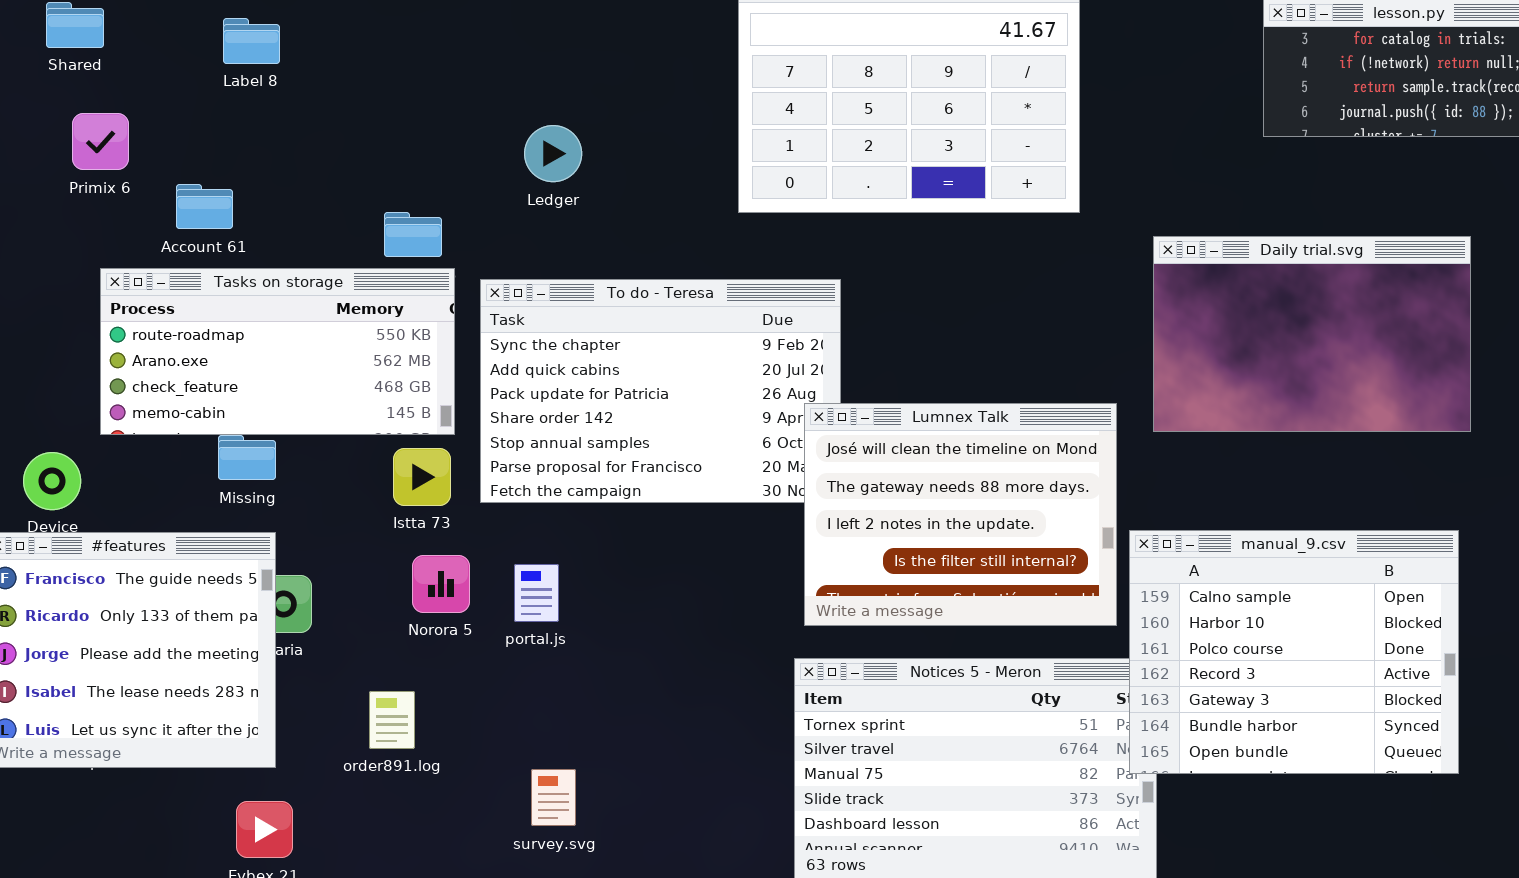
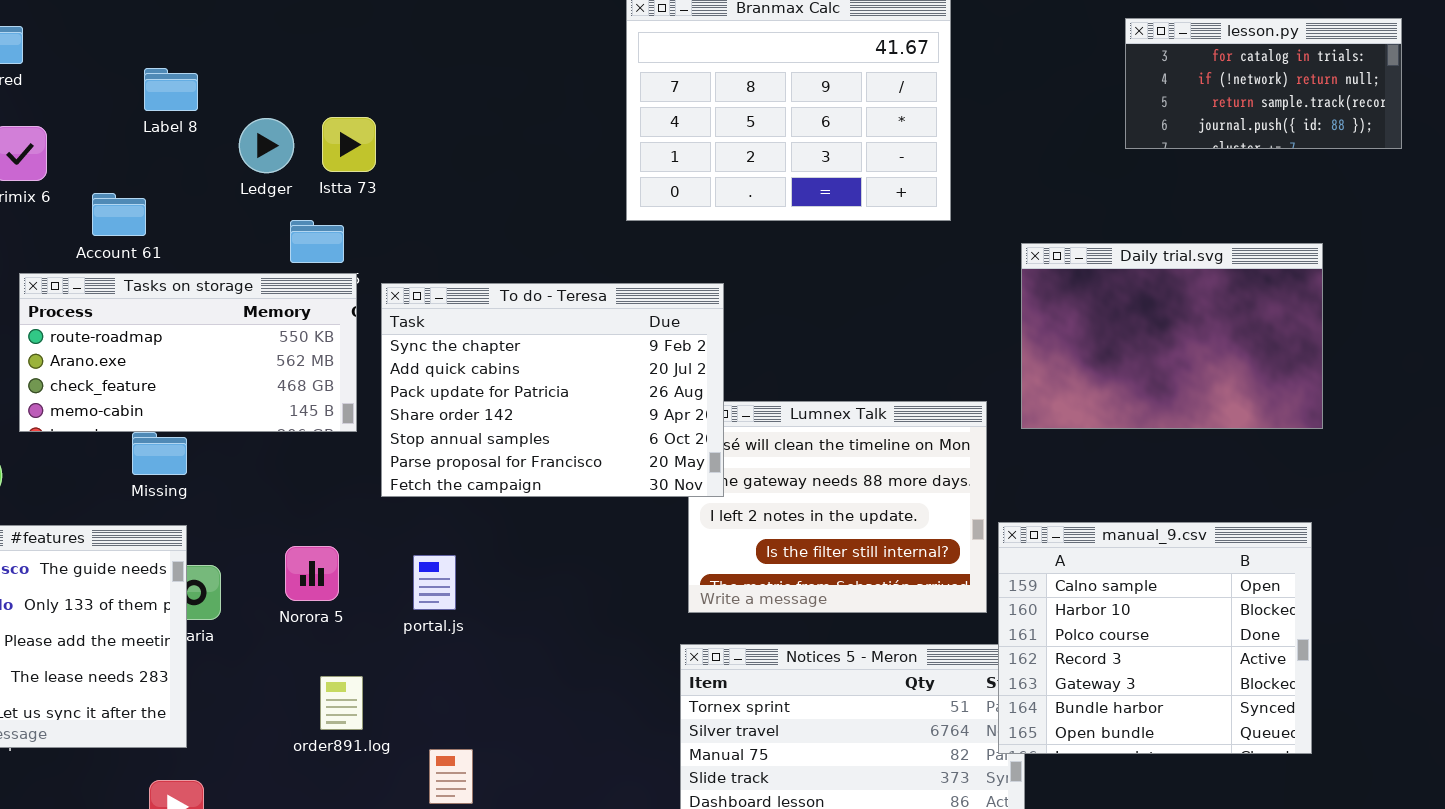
Label 8: [223,18,280,64] -> [144,68,198,111], moved
Ledger: [524,125,582,182] -> [239,118,294,173], moved
To do - Teresa: [480,279,841,503] -> [381,283,724,497], raised
Istta 73: [393,448,451,506] -> [322,117,376,172], moved
Norora 5: [412,555,470,613] -> [285,546,339,601], moved
order891.log: [369,691,415,749] -> [320,676,363,730], moved

